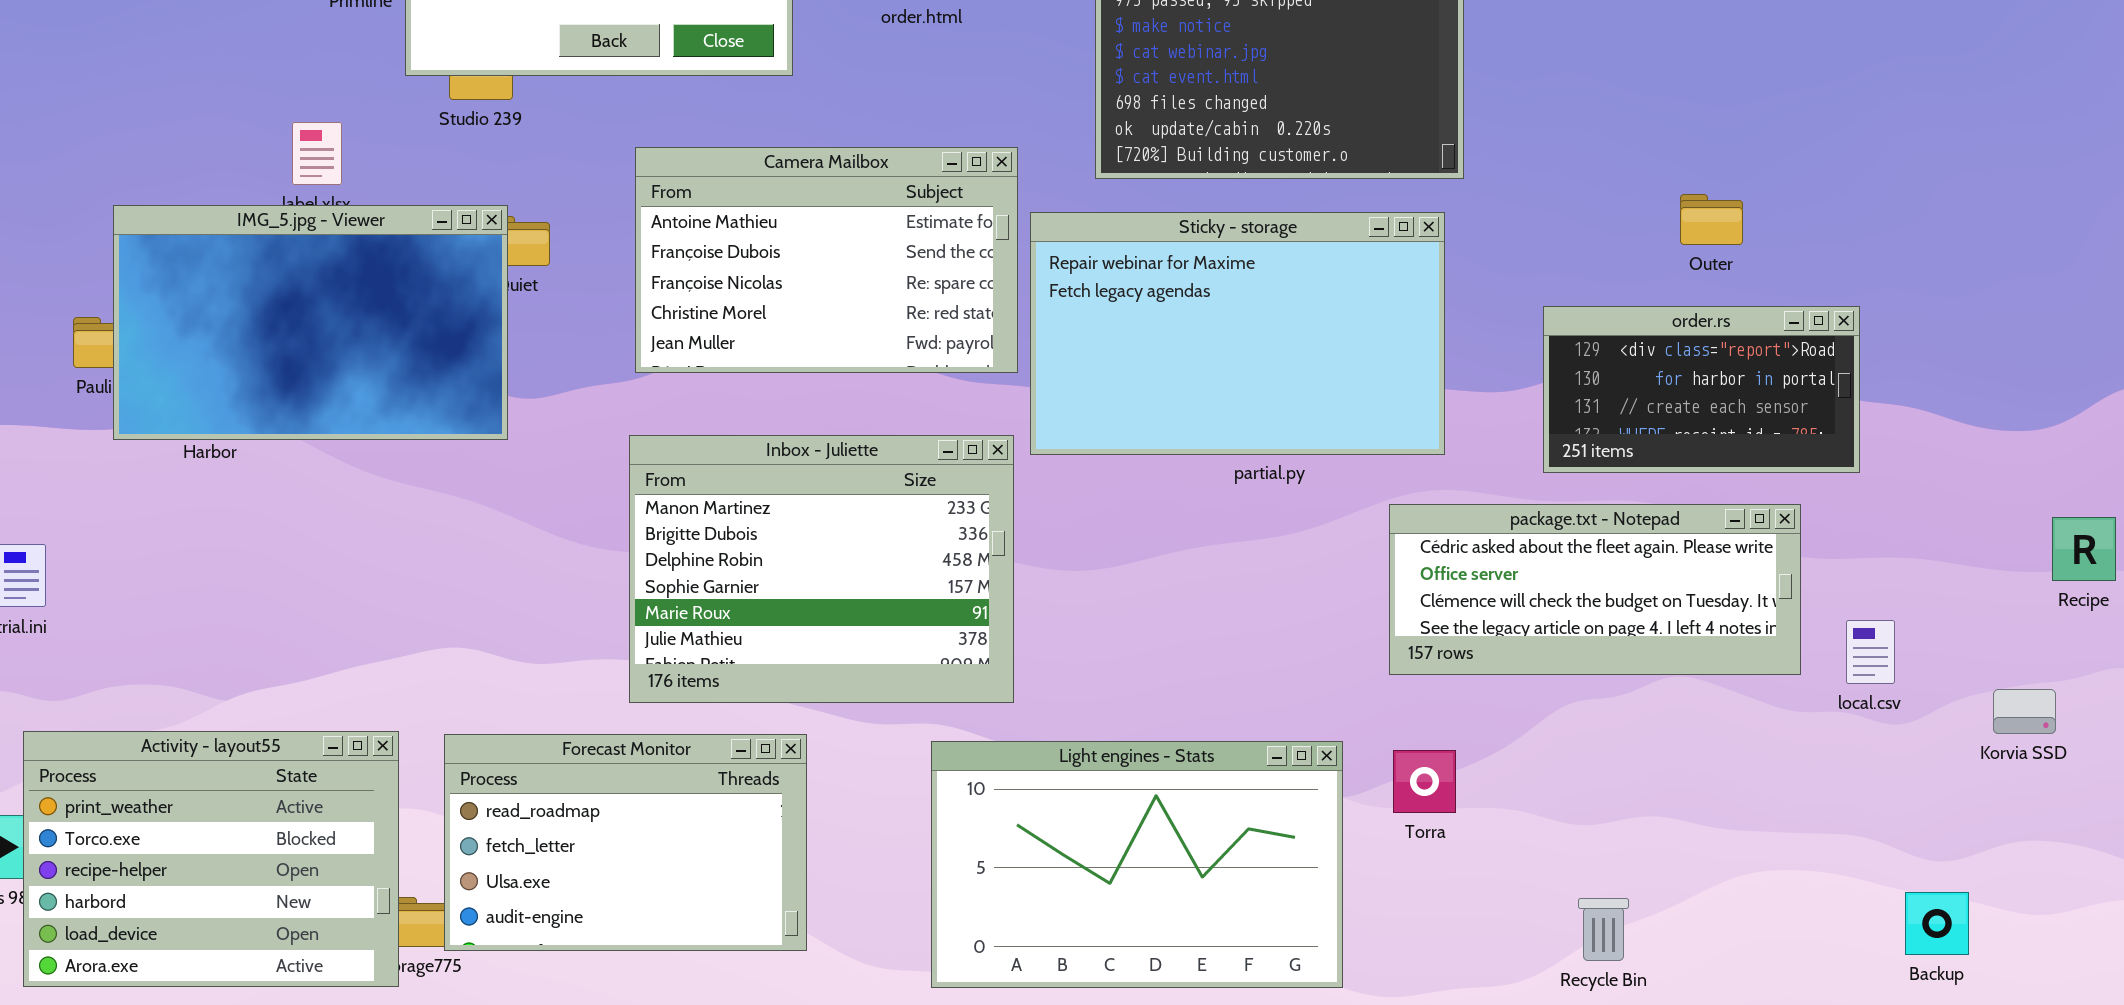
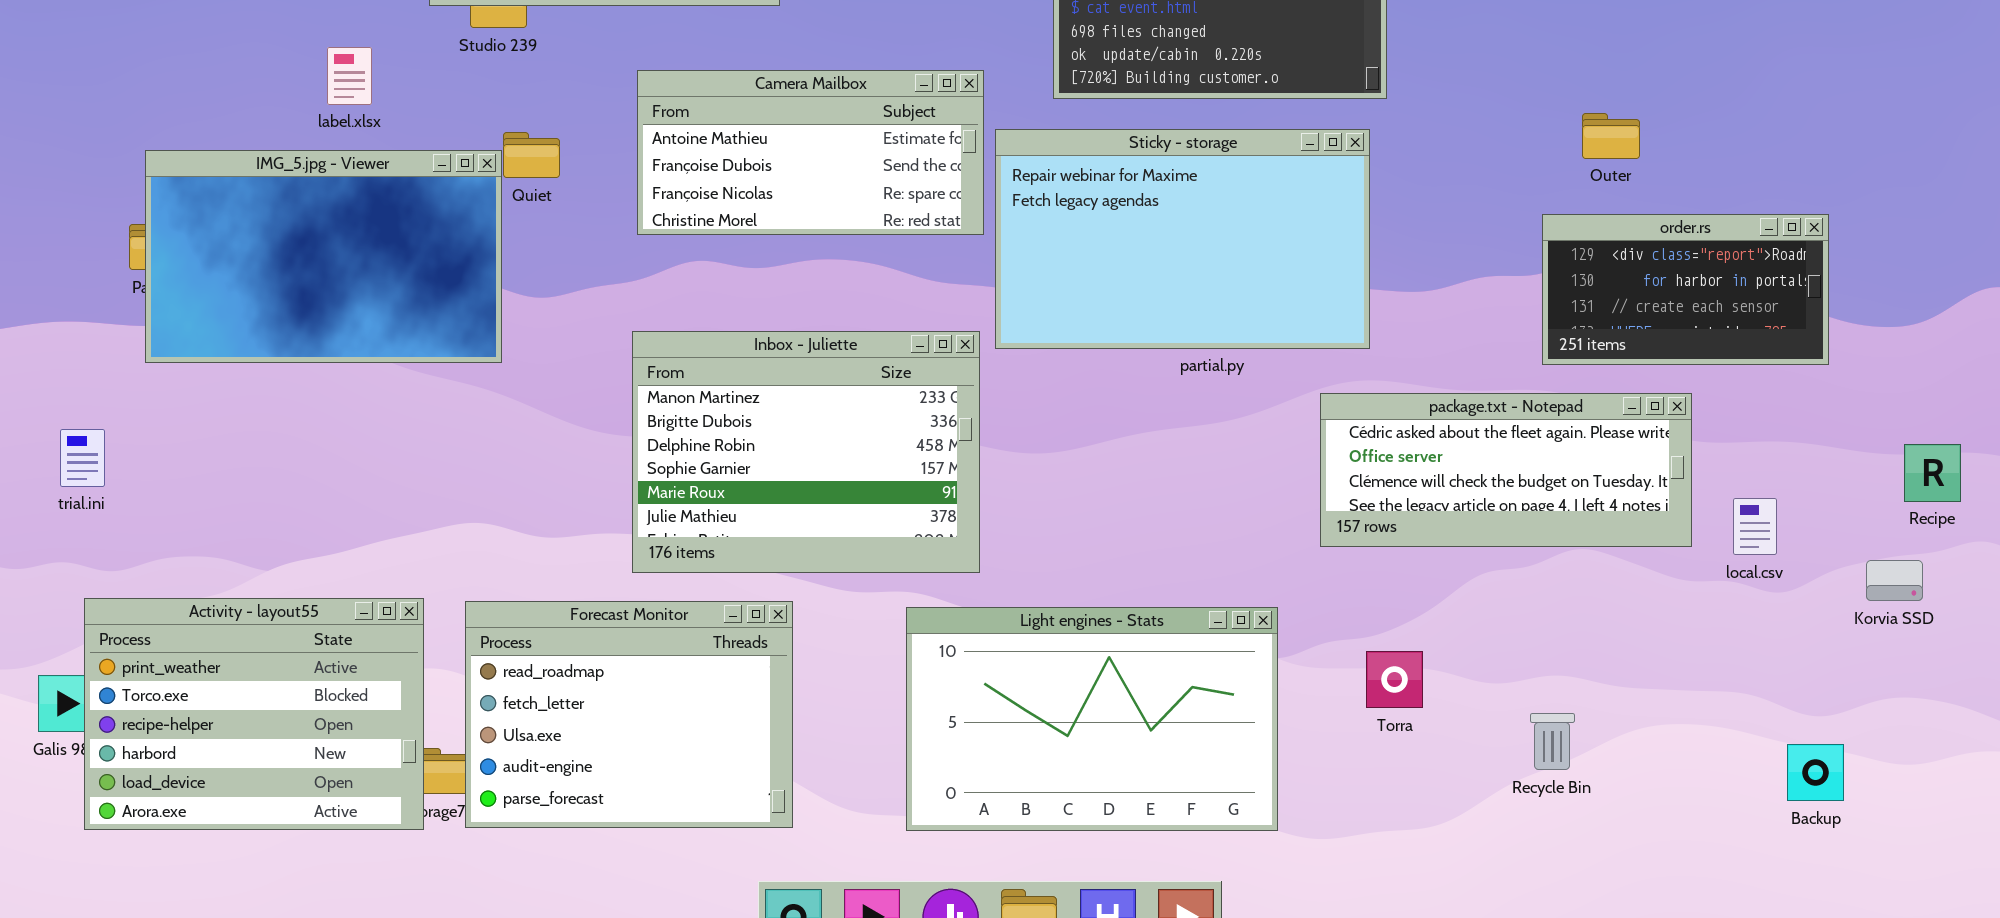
Camera Mailbox: [635,147,1018,373] -> [637,70,984,235], resized
IMG_5.jpg - Viewer: [113,205,508,440] -> [145,150,502,363], moved
order.rs: [1543,306,1860,473] -> [1542,214,1829,365], moved
Recipe: [2052,517,2116,581] -> [1904,444,1961,502], moved
Forecast Monitor: [444,734,807,951] -> [465,601,793,828], resized
Torra: [1393,750,1456,813] -> [1366,651,1423,708], moved
Recycle Bin: [1578,898,1629,961] -> [1530,713,1575,770], moved

